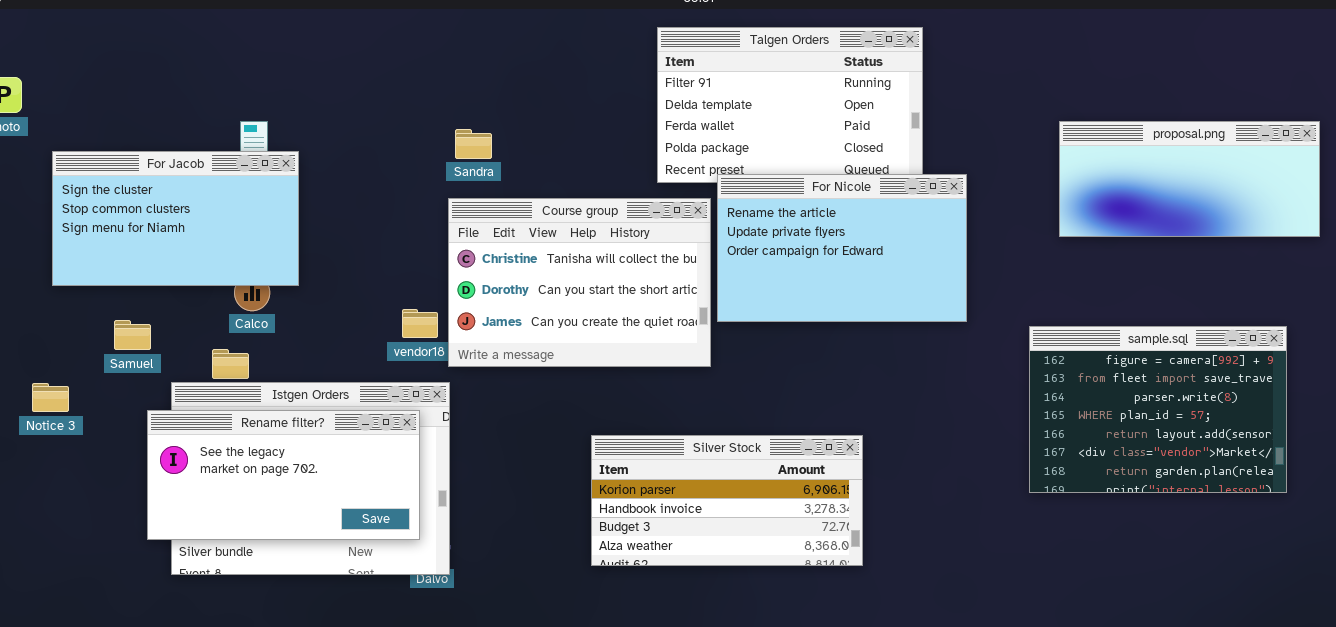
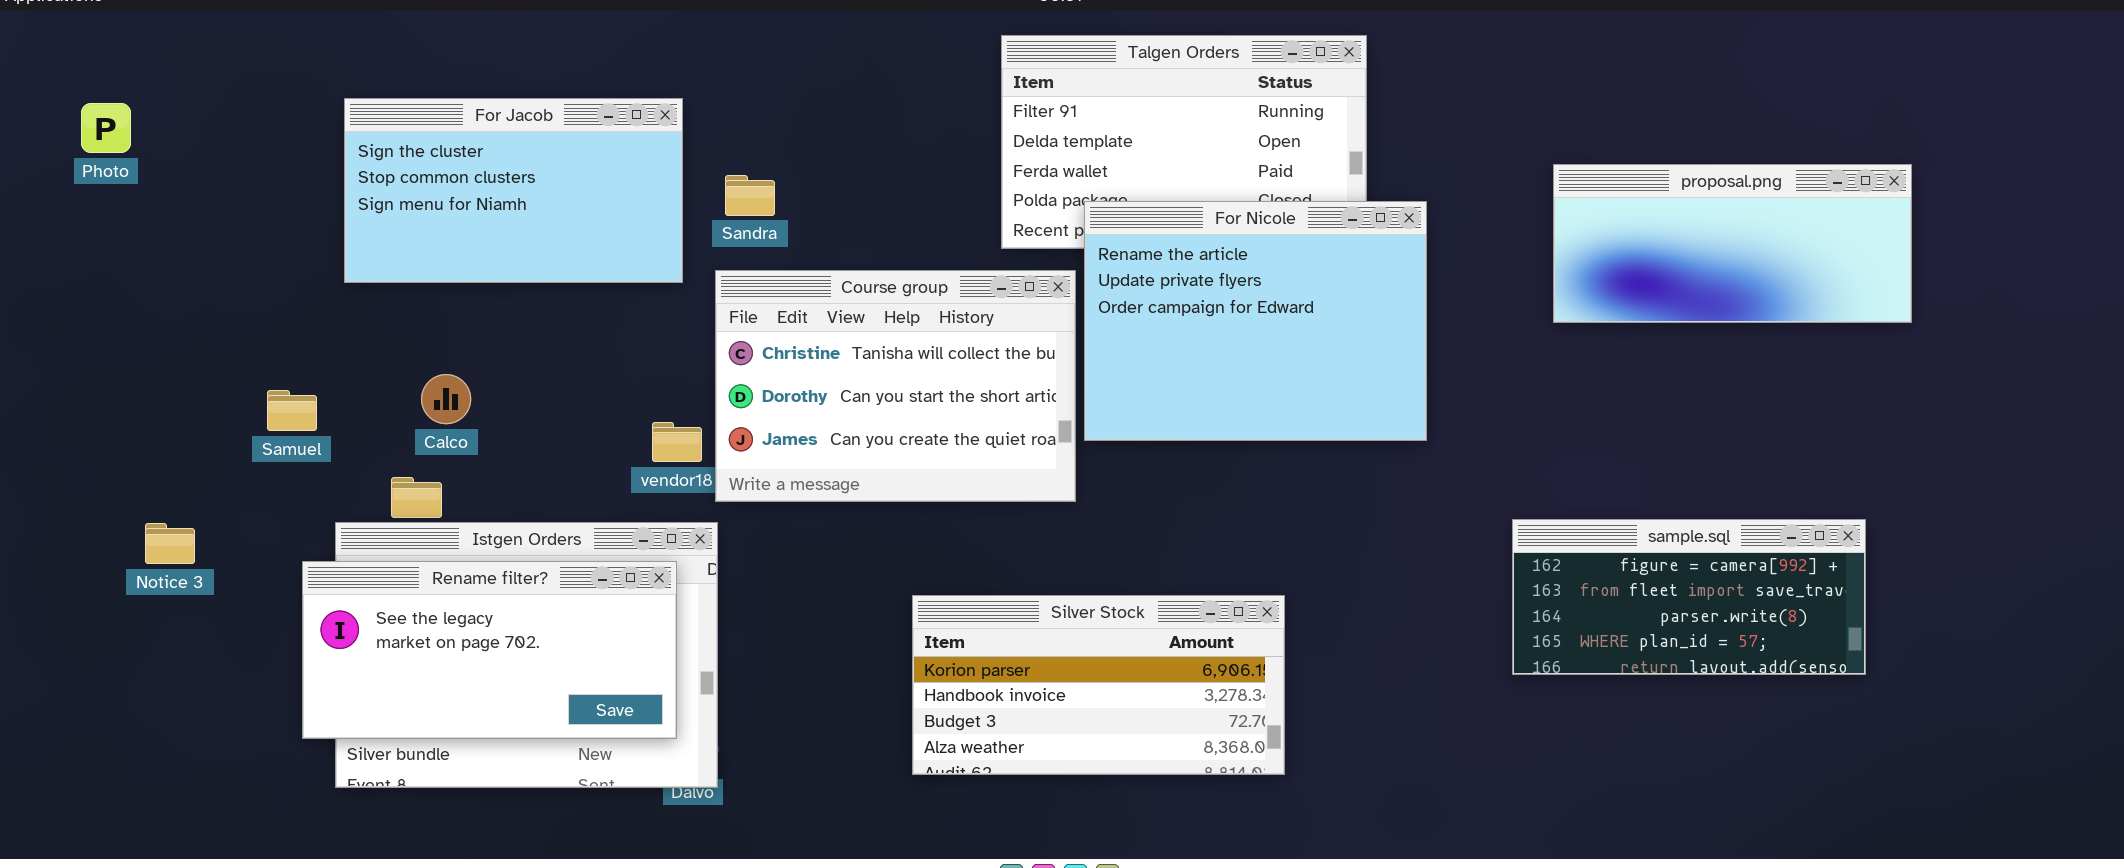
For Jacob: [52,151,299,286] -> [344,98,683,283], moved
For Nicole: [717,174,967,322] -> [1084,201,1427,441], resized
Samuel: [114,320,151,350] -> [267,390,317,431], moved
sample.sql: [1029,326,1287,493] -> [1512,519,1866,675], resized

